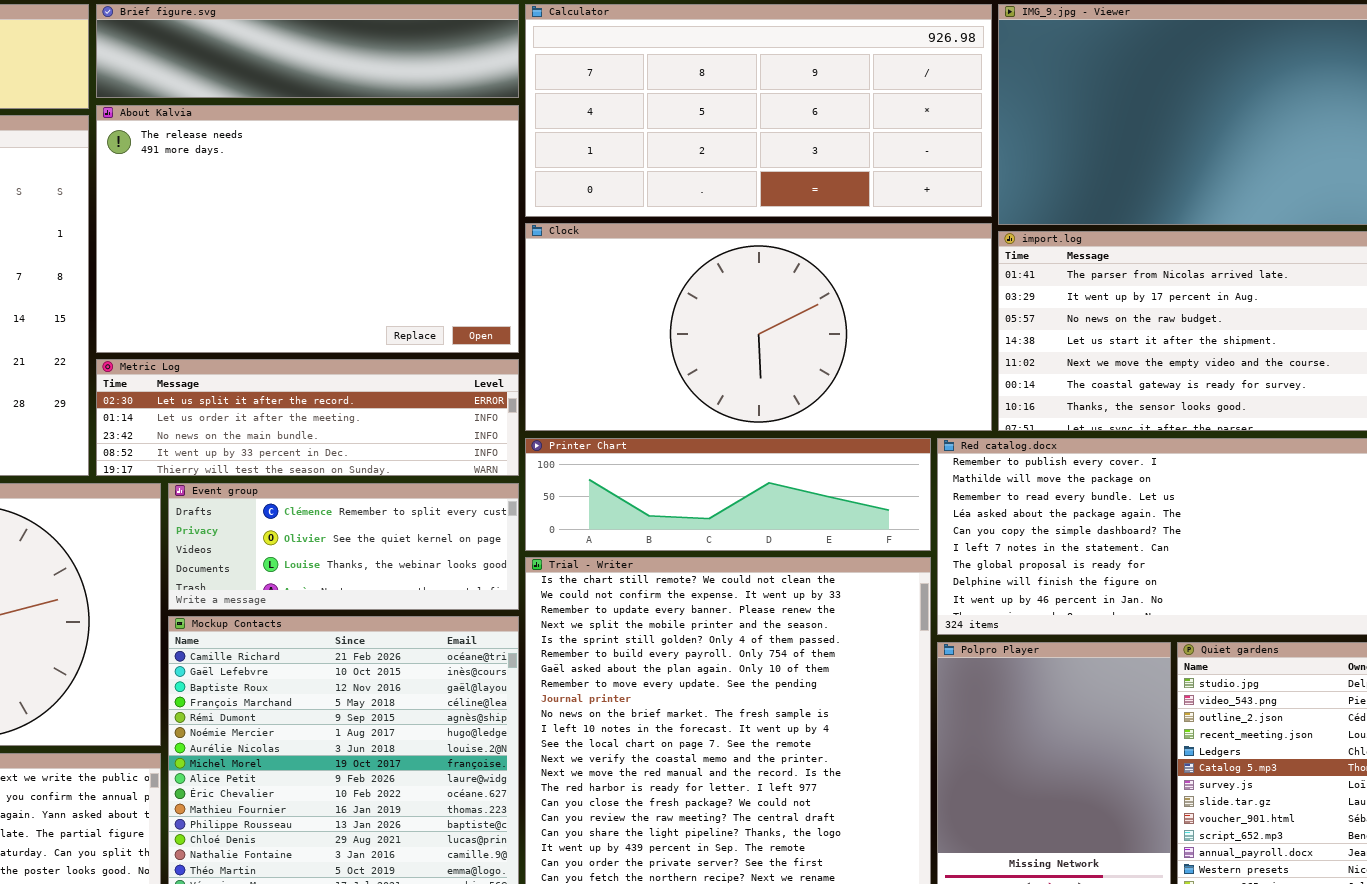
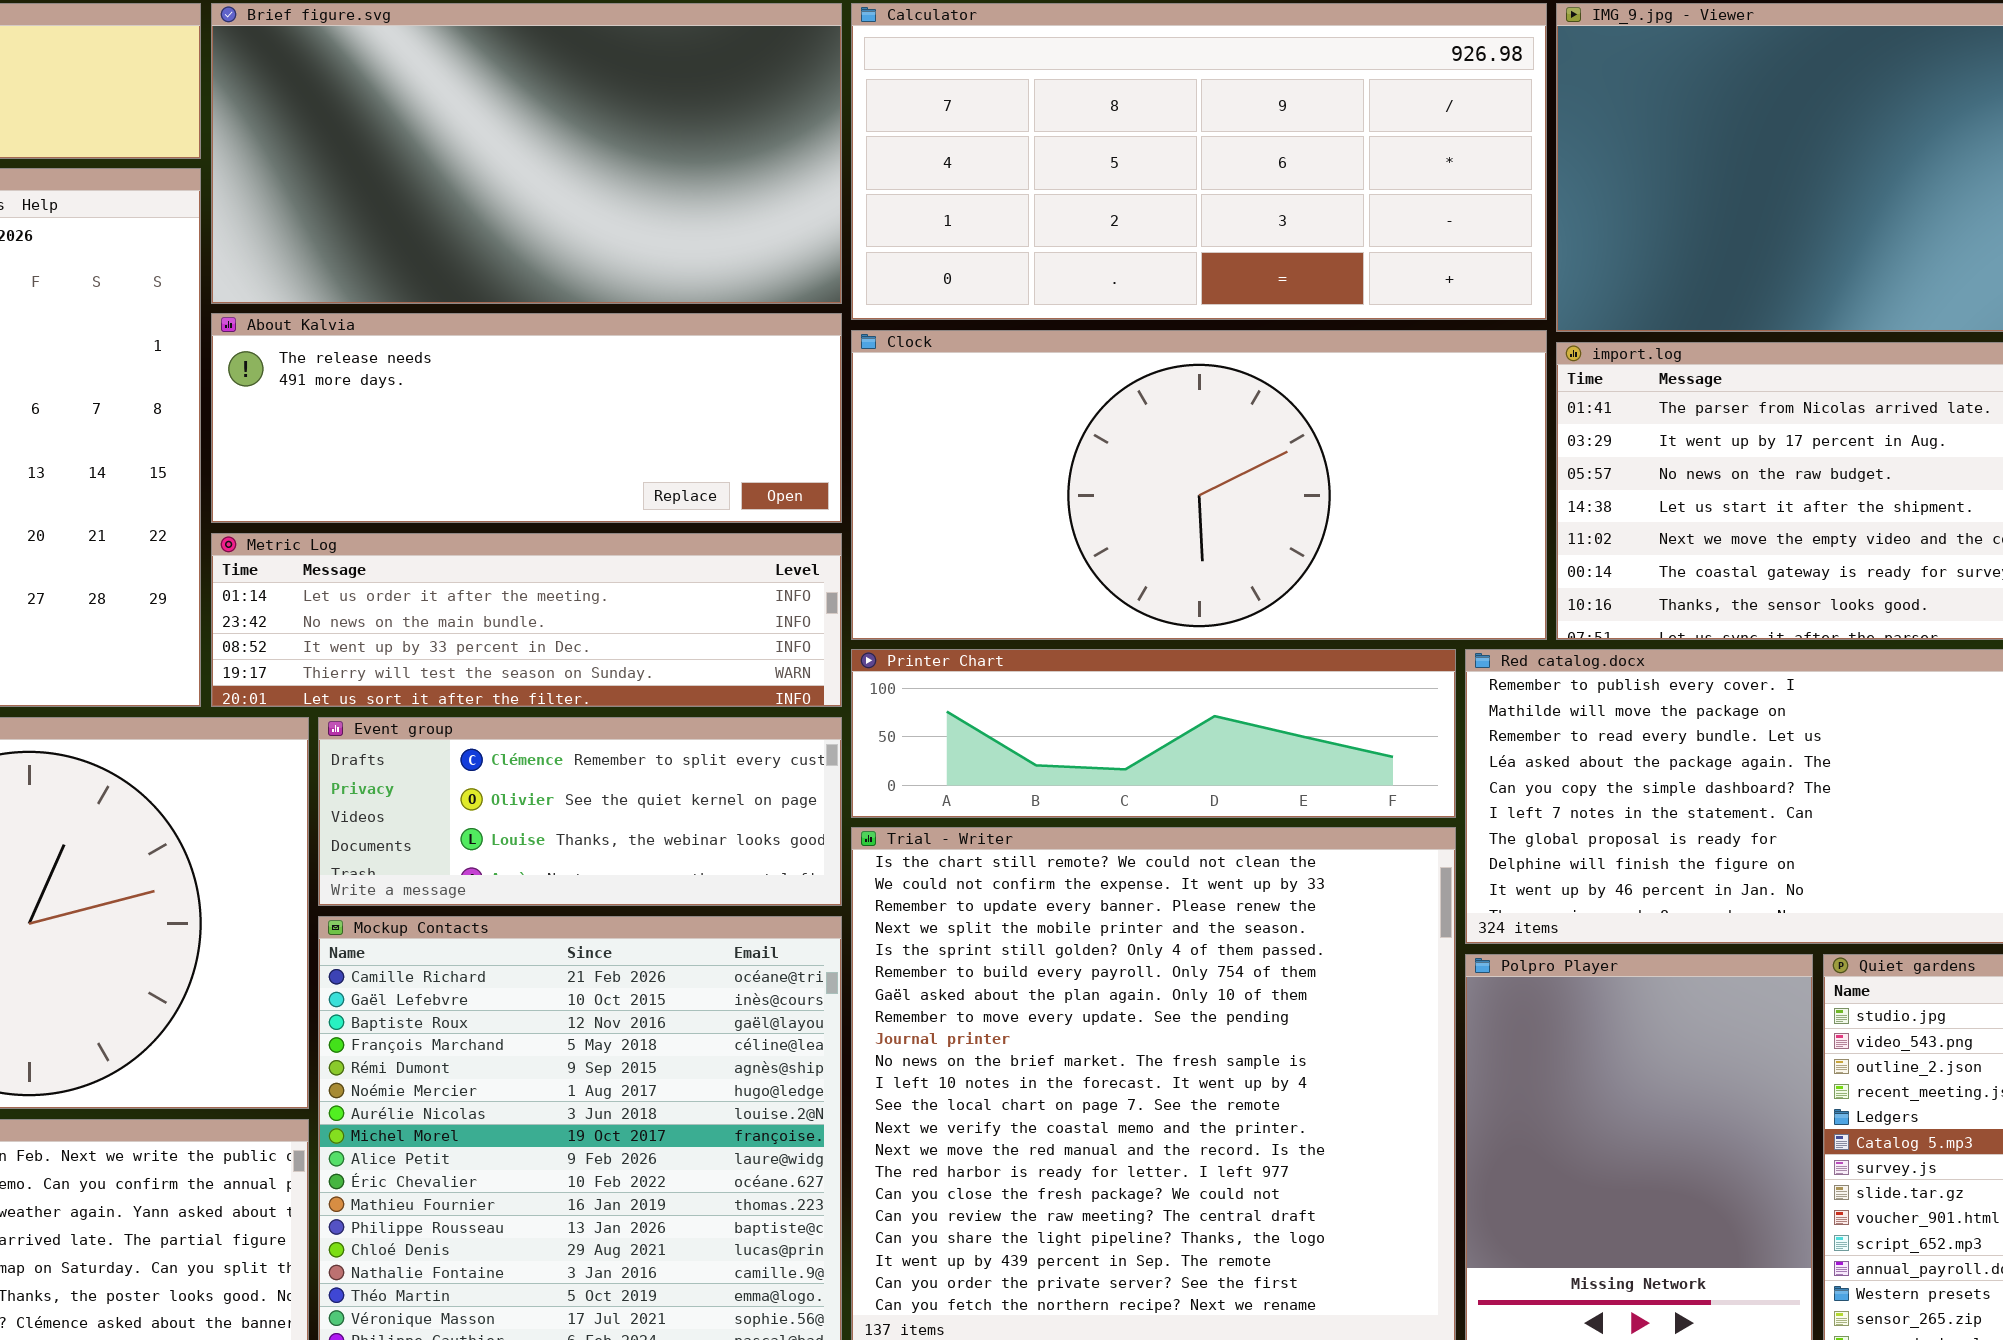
Brief figure.svg: [96,4,519,98] -> [211,3,842,304], resized
About Kalvia: [96,105,519,353] -> [211,313,842,523], resized
Metric Log: [96,359,519,476] -> [211,533,842,707], scrolled down 1 row

